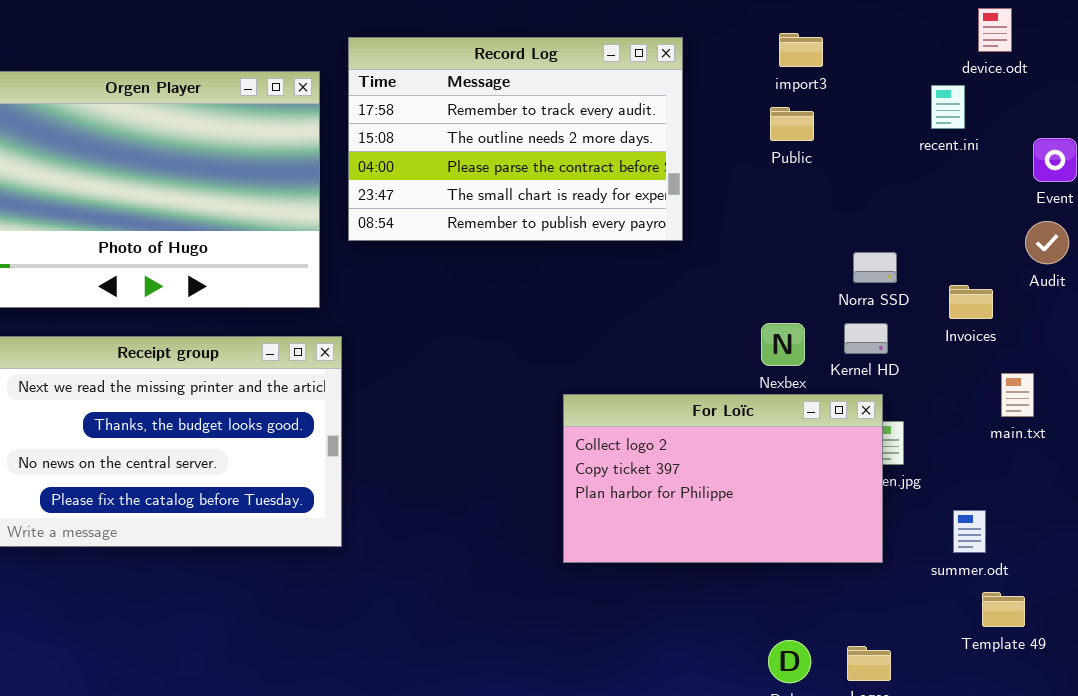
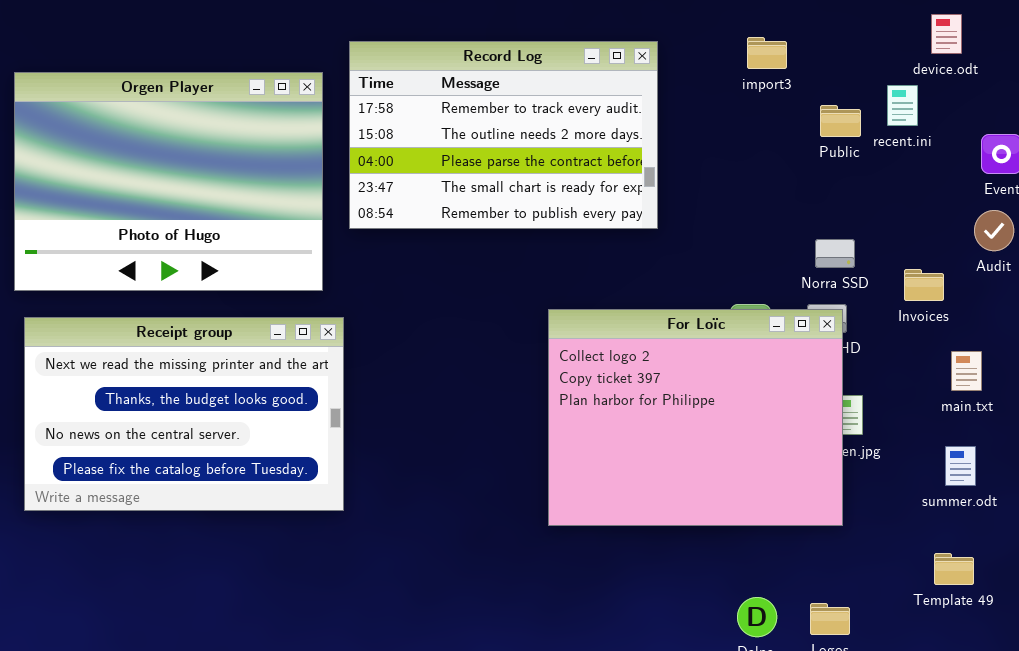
Public: [770,107,814,141] -> [820,105,861,137], moved
For Loïc: [563,394,883,563] -> [548,309,843,526], resized
summer.odt: [953,510,986,553] -> [945,446,976,486], moved

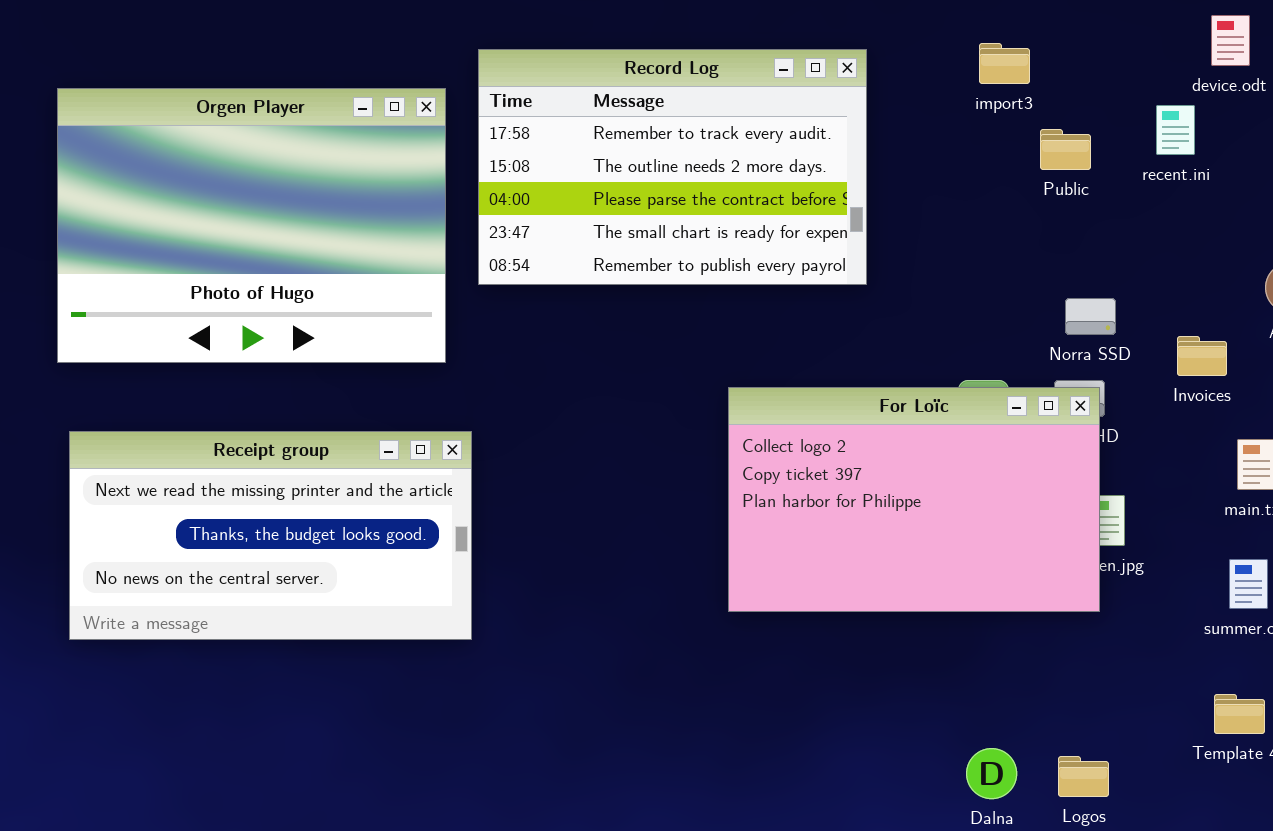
Public: [820,105,861,137] -> [1040,129,1091,170], moved
For Loïc: [548,309,843,526] -> [728,387,1100,612], resized
Receipt group: [24,317,344,511] -> [69,431,472,640], resized

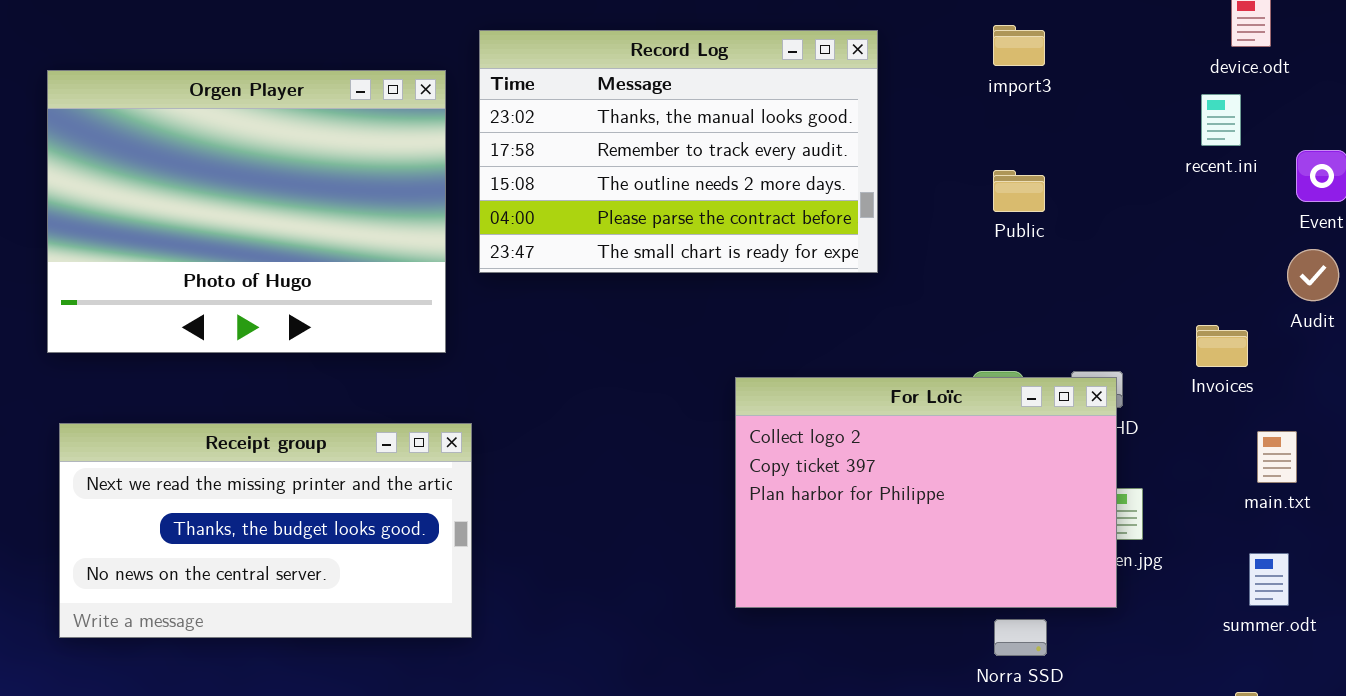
Record Log: [478,49,867,285] -> [479,30,878,273], scrolled up 1 row
recent.ini: [1156,105,1195,155] -> [1201,94,1241,146], moved
Public: [1040,129,1091,170] -> [993,170,1045,212], moved
Norra SSD: [1065,298,1116,335] -> [994,619,1047,656], moved

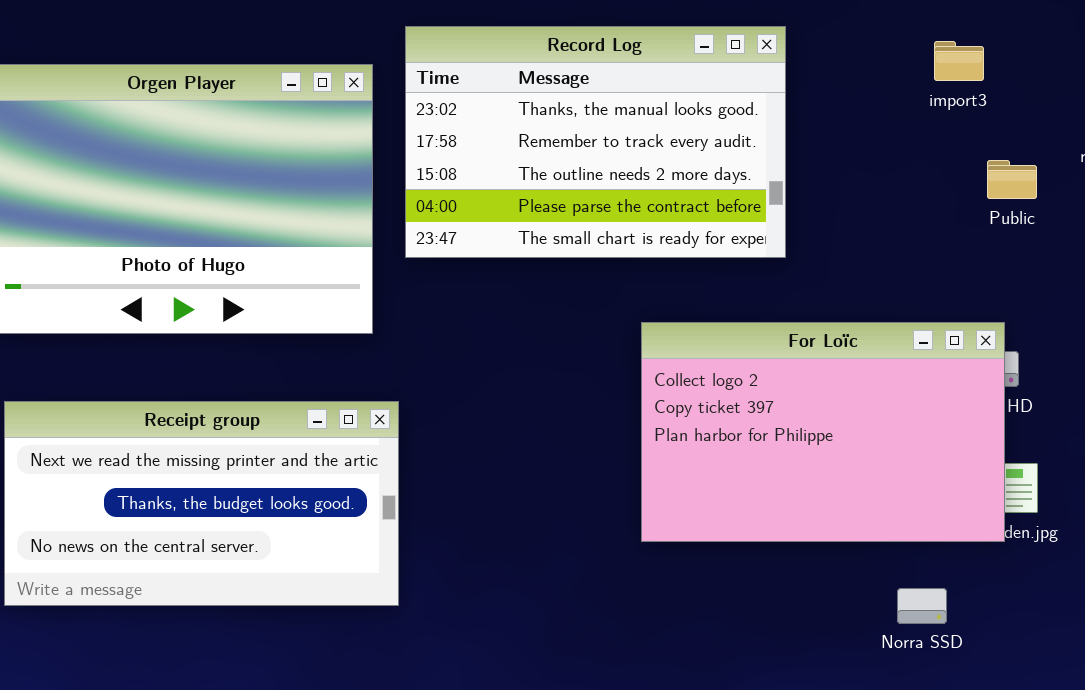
import3: [993,25,1045,66] -> [934,41,984,81], moved
Public: [993,170,1045,212] -> [987,160,1037,199], moved
For Loïc: [735,377,1117,608] -> [641,322,1005,542], moved

